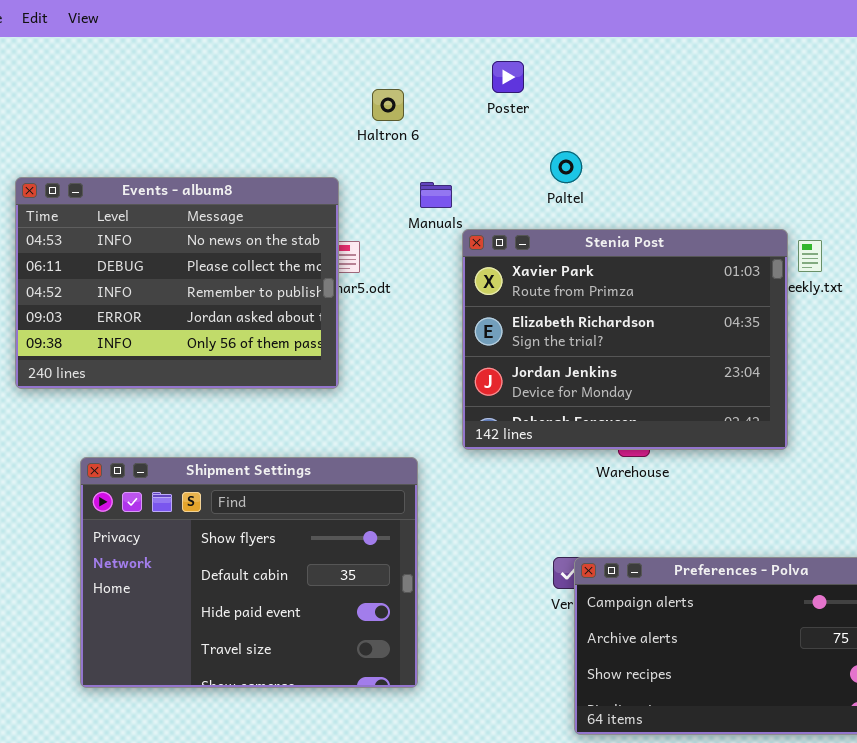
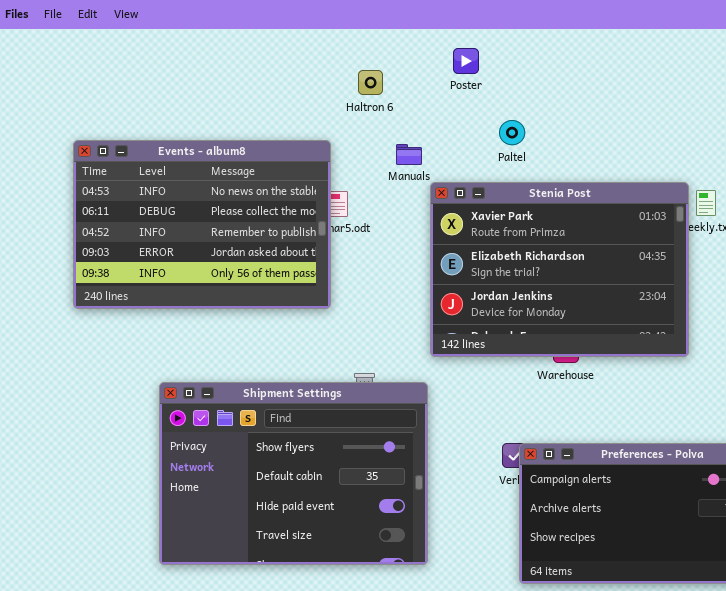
Shipment Settings: [80,457,418,688] -> [159,382,428,565], moved

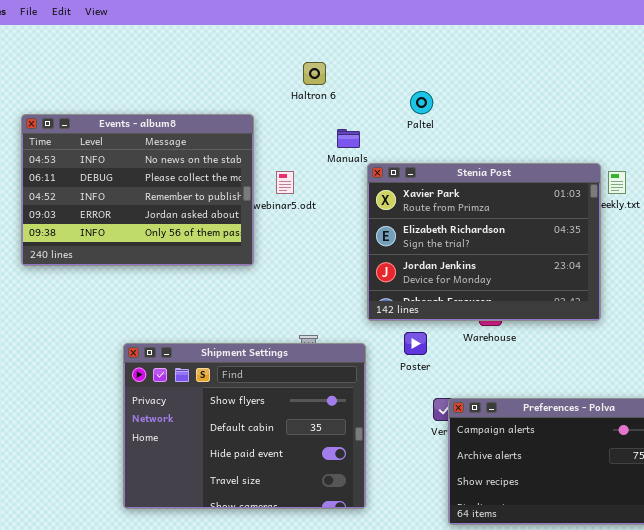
Poster: [453,48,479,74] -> [404,332,427,355], moved
Paltel: [499,120,525,145] -> [410,91,433,114], moved
Events - album8: [73,140,331,309] -> [21,114,254,266], moved

